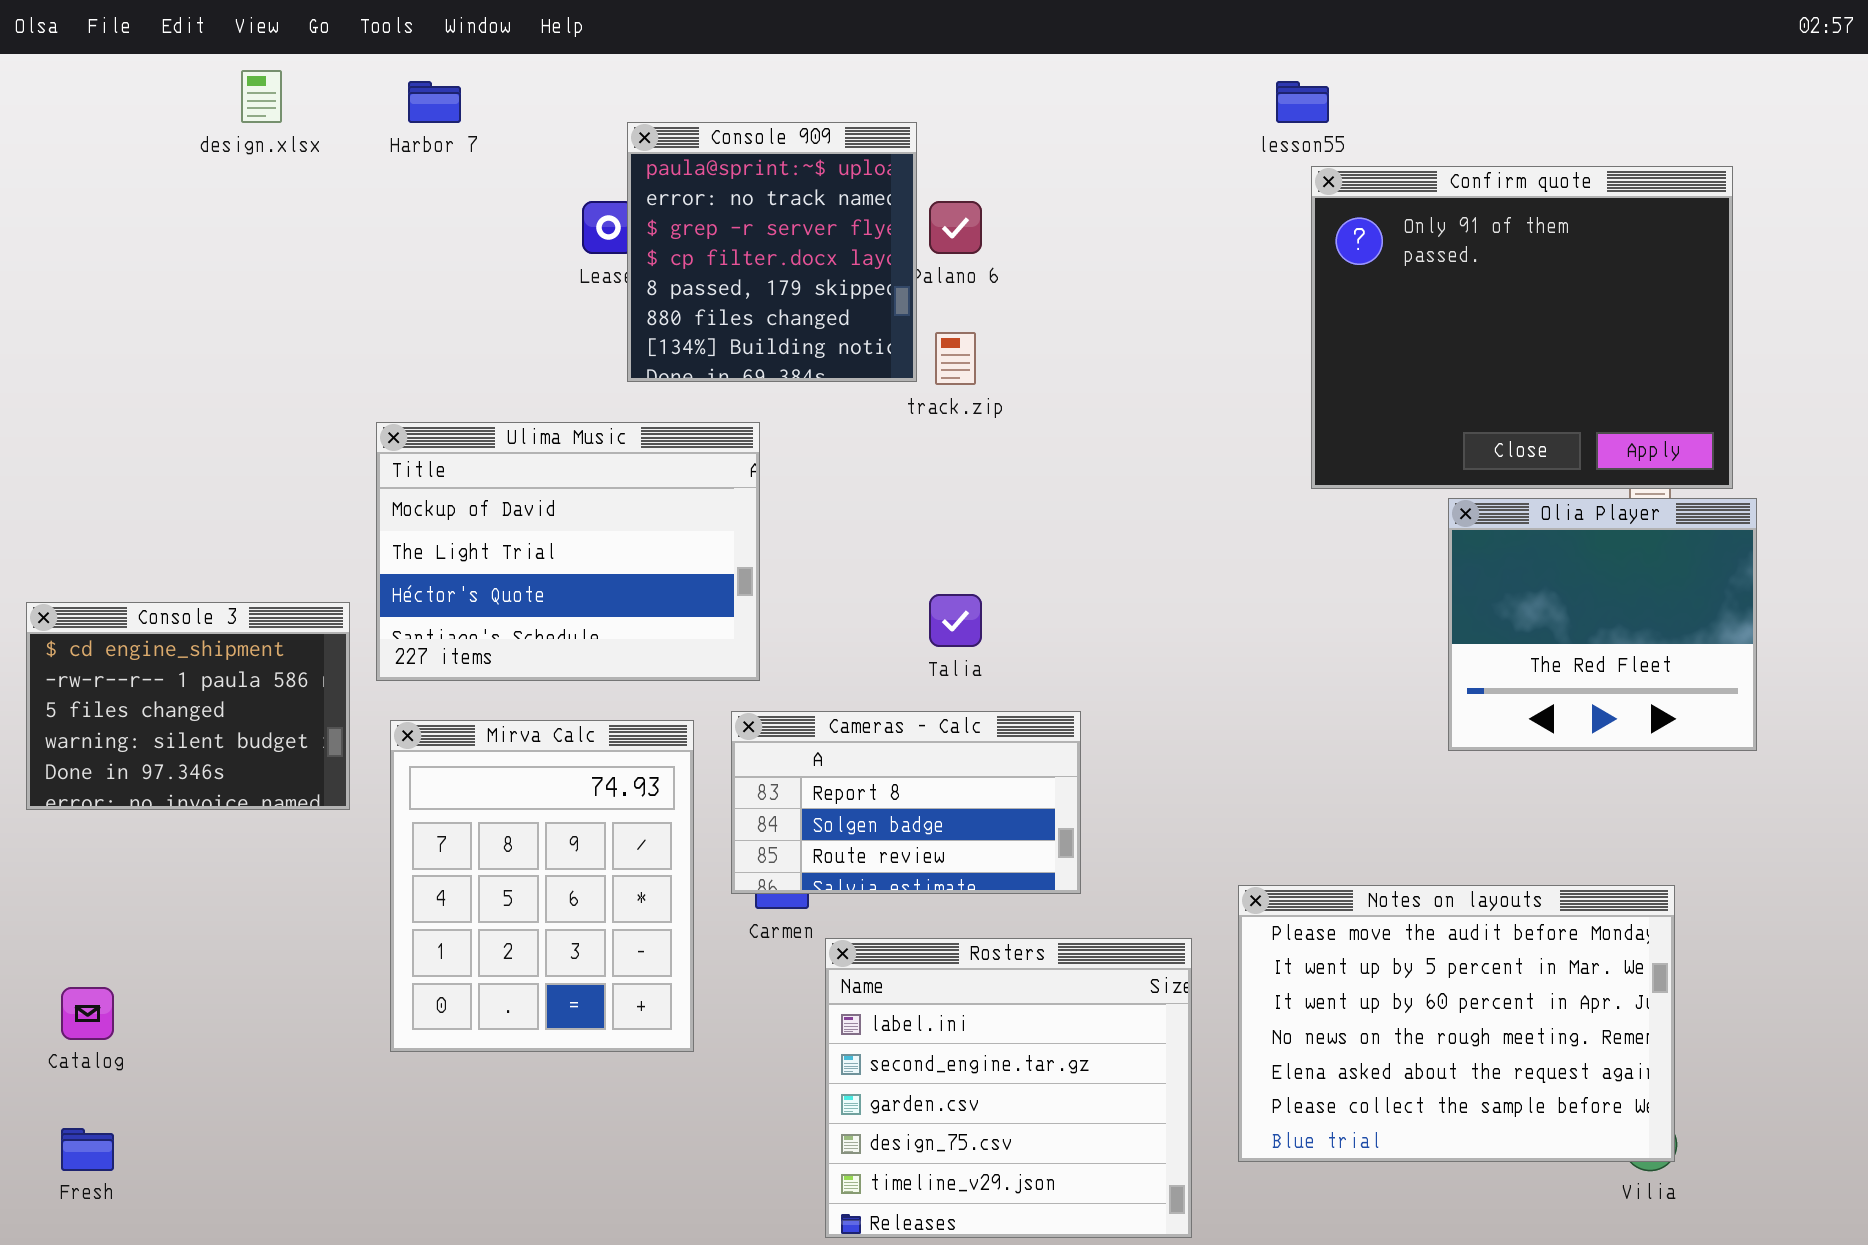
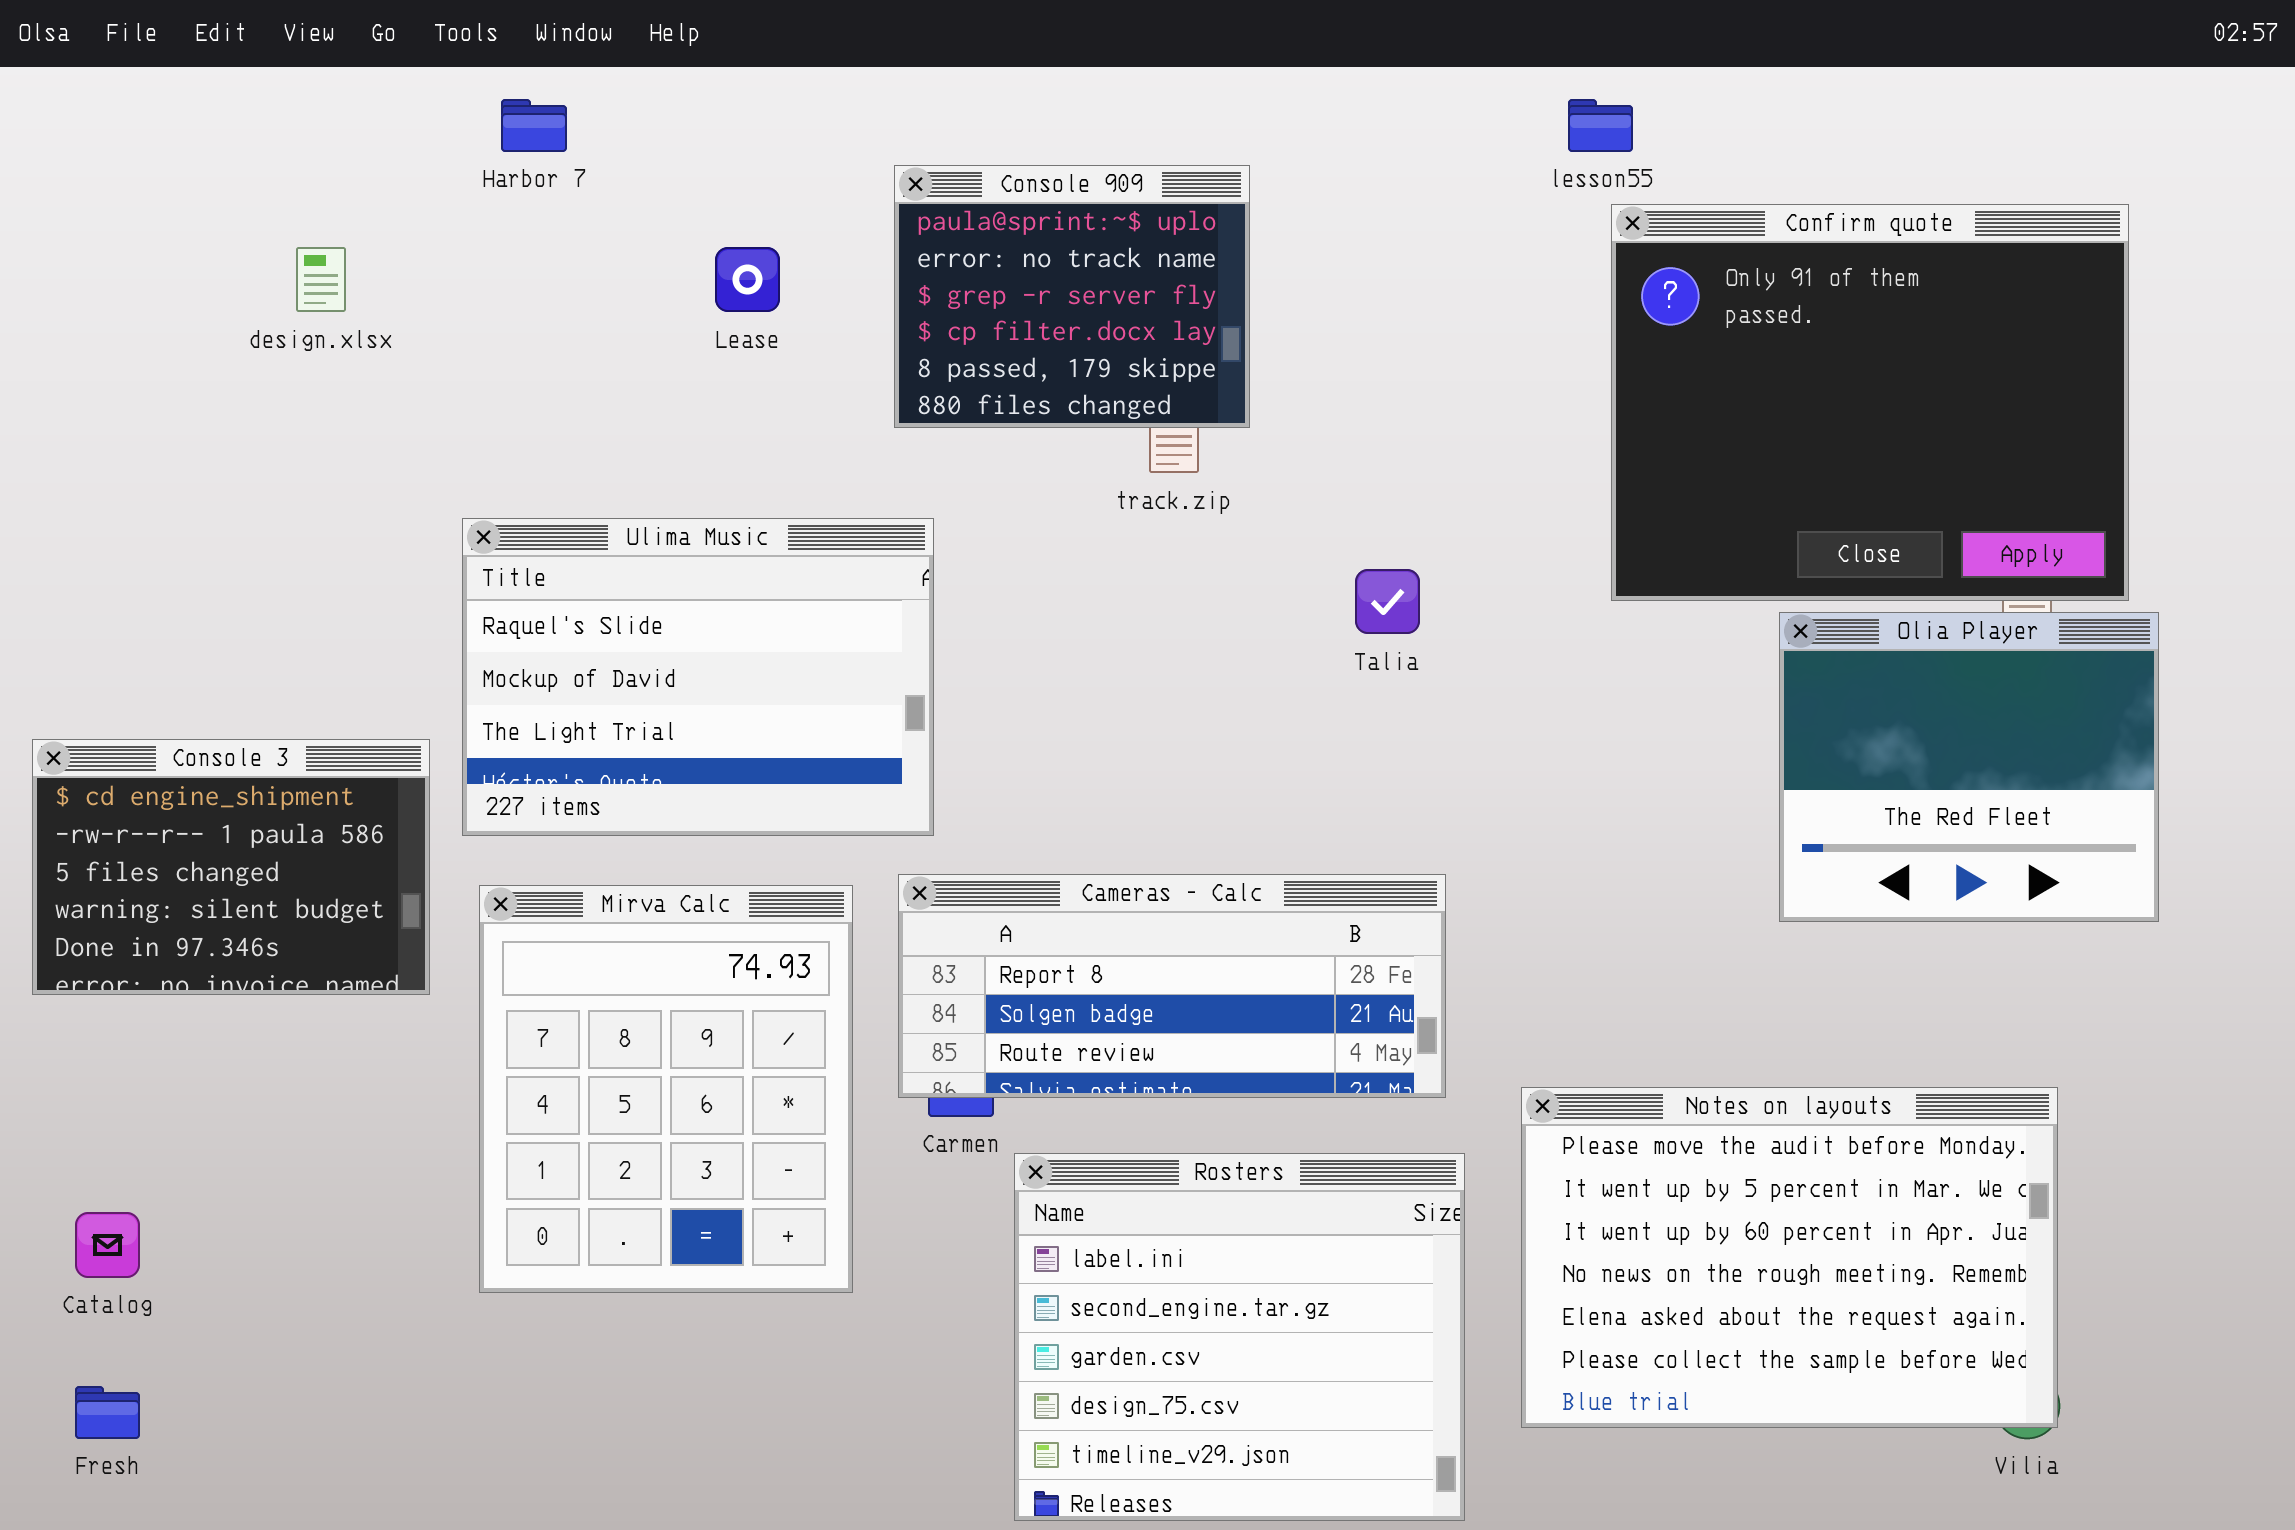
design.xlsx: [241,70,282,123] -> [296,247,346,312], moved
Console 909: [627,122,917,382] -> [894,165,1250,428], moved, resized
Ulima Music: [376,422,760,681] -> [462,518,934,836], scrolled up 1 row
Talia: [929,594,982,647] -> [1355,569,1420,634], moved
Cameras - Calc: [731,711,1081,894] -> [898,874,1446,1098], resized

